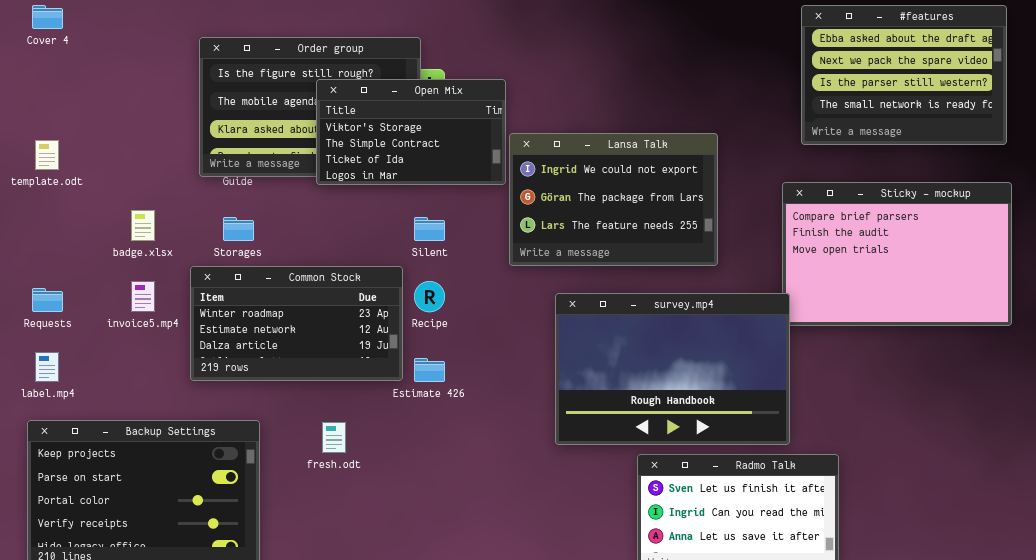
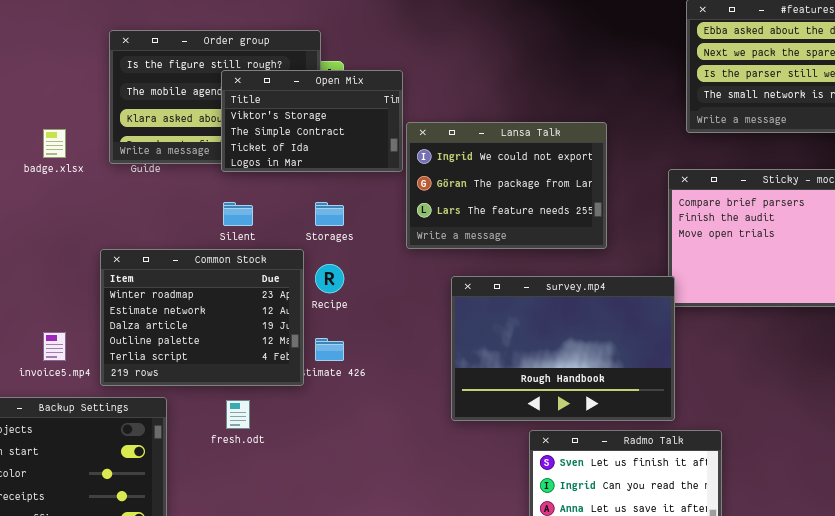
badge.xlsx: [131,210,155,241] -> [43,129,66,158], moved
Storages: [223,217,254,241] -> [315,202,344,226], moved
Silent: [414,217,445,241] -> [223,202,253,226], moved
Common Stock: [190,266,403,381] -> [100,249,304,386], resized
invoice5.mp4: [131,281,155,312] -> [43,332,66,361], moved

